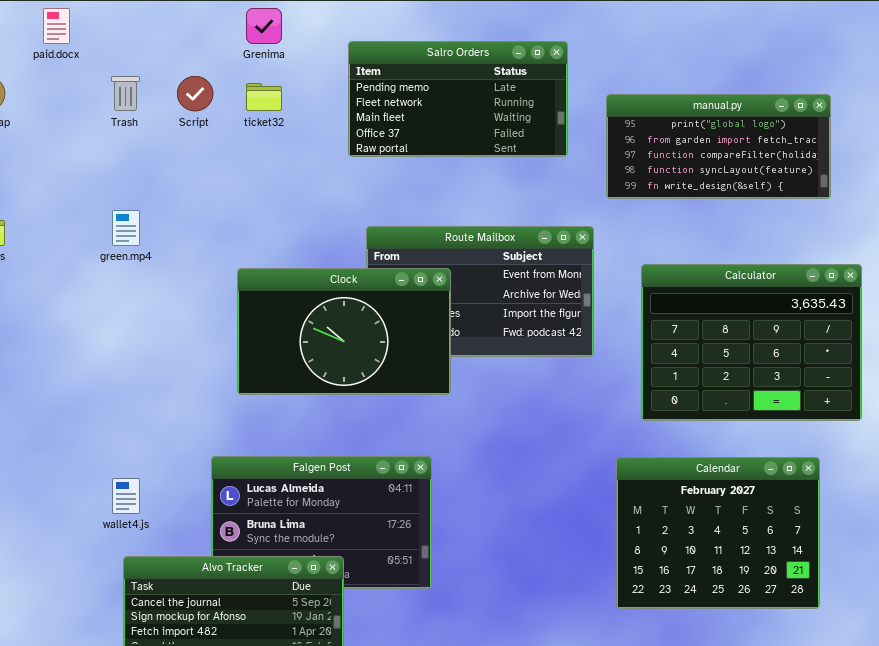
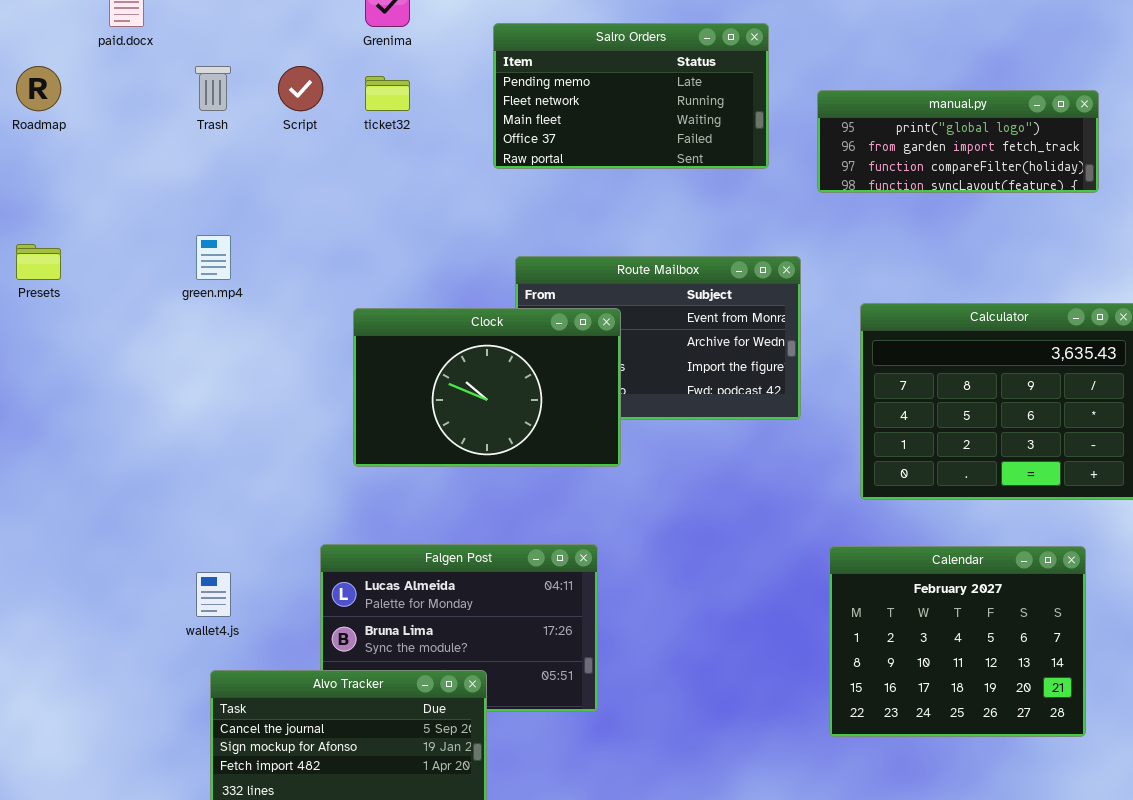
manual.py: [606,94,831,199] -> [817,90,1099,193], resized

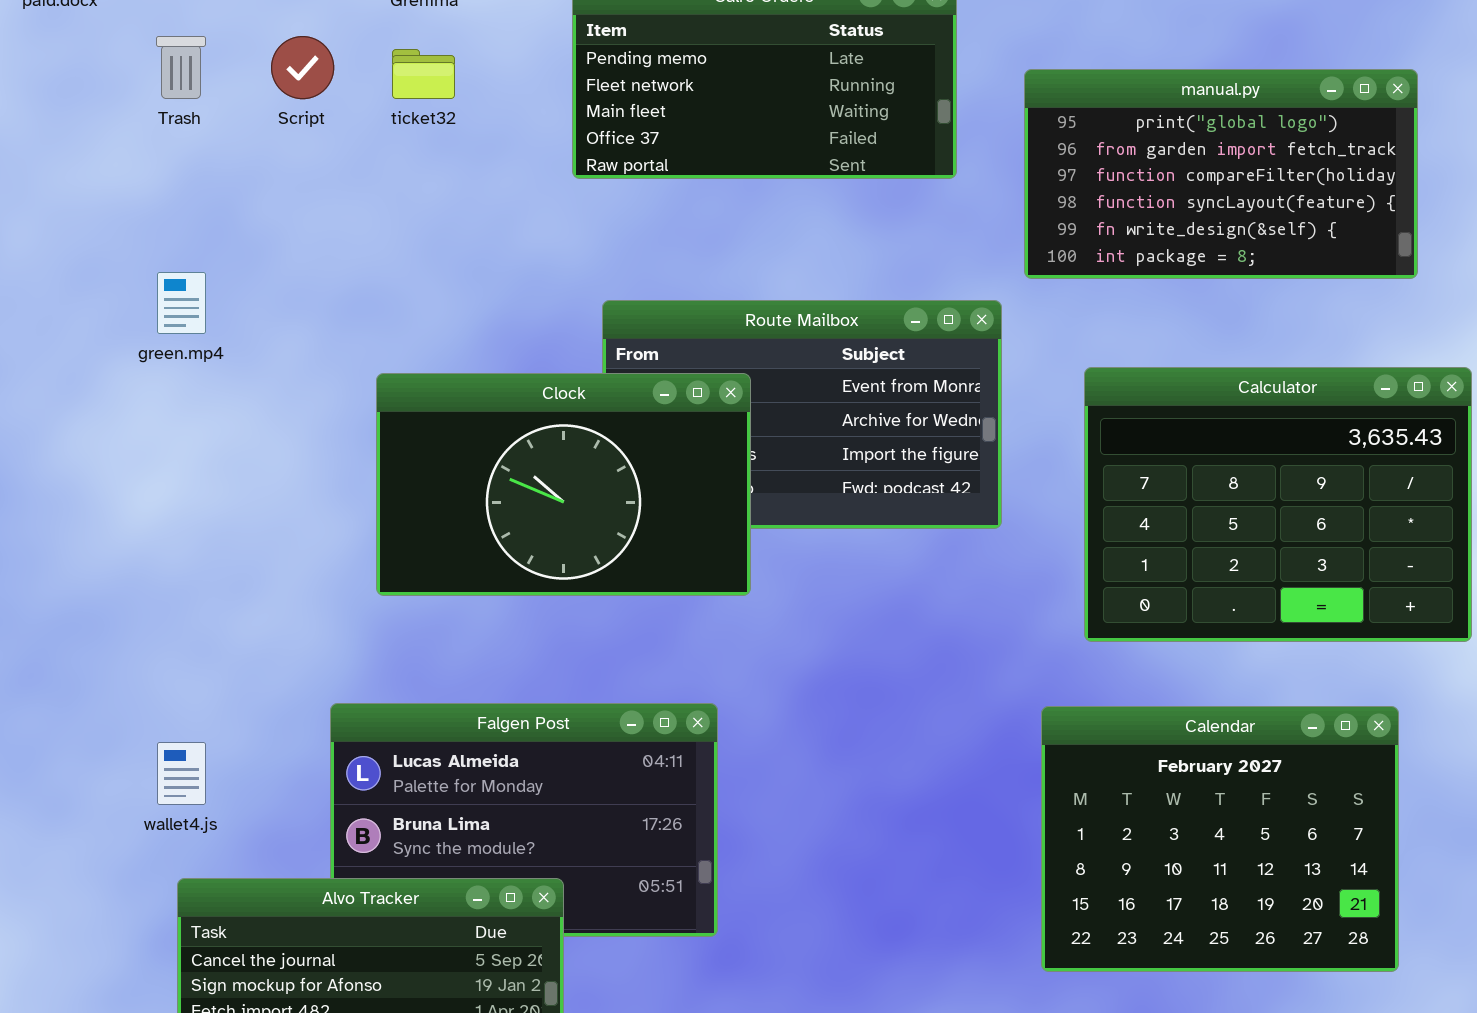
manual.py: [817,90,1099,193] -> [1024,69,1418,279], resized

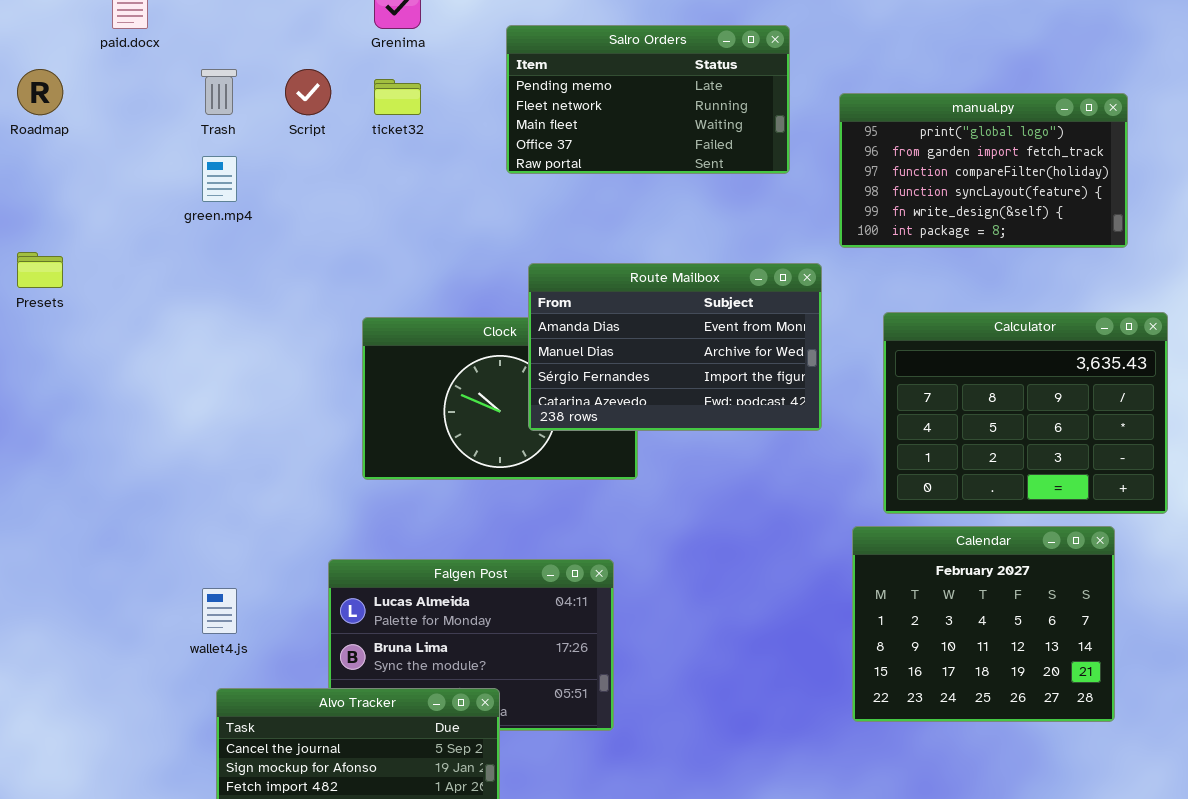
green.mp4: [157,272,206,334] -> [202,156,237,202], moved
Route Mailbox: [602,300,1002,529] -> [528,263,822,431], raised
Calendar: [1041,706,1399,972] -> [852,526,1115,722], moved

